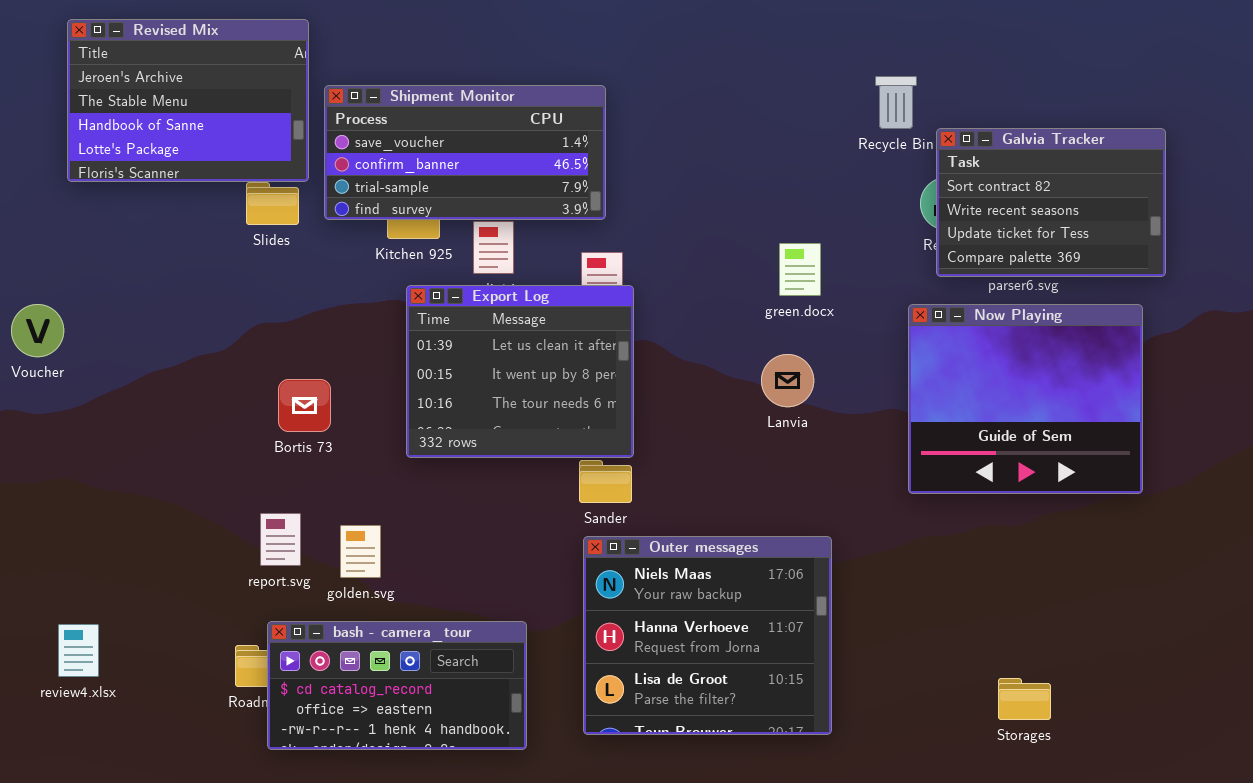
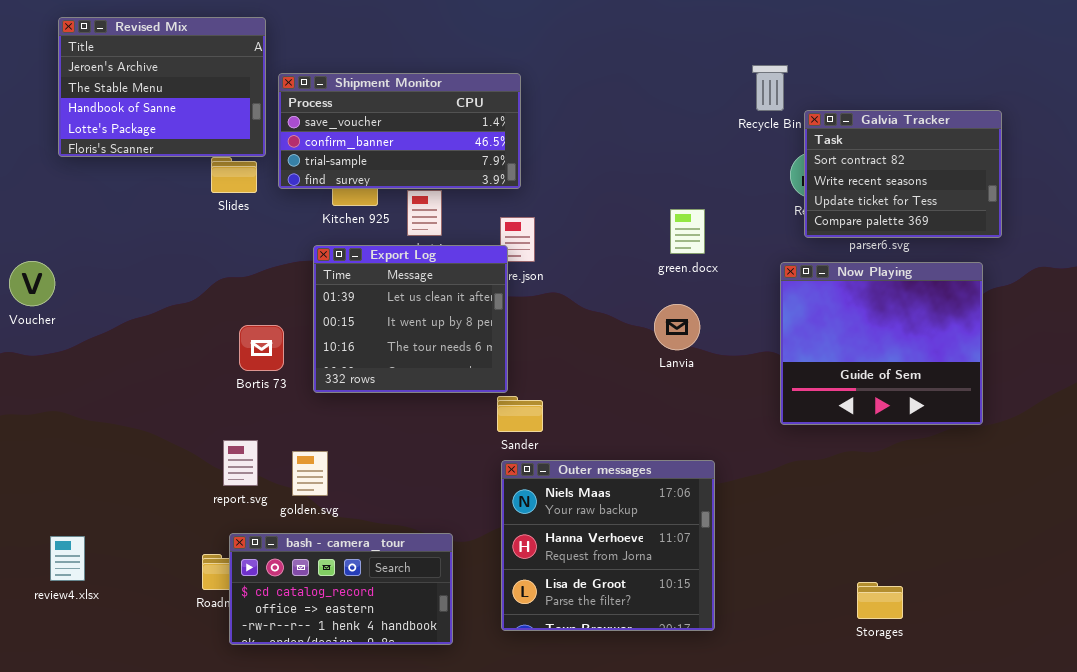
Export Log: [406,285,634,458] -> [313,245,508,393], moved

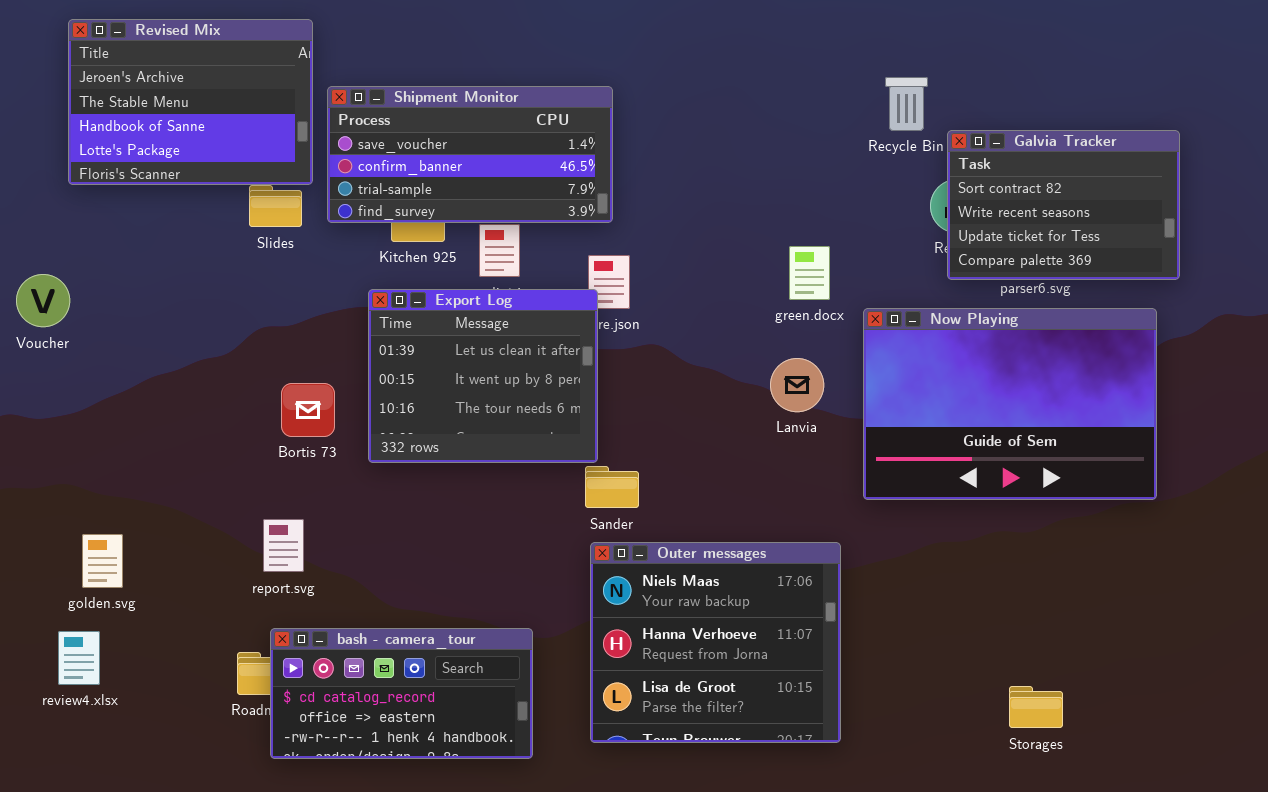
Voucher: [9,261,55,306] -> [16,274,70,327], moved
Now Playing: [780,262,983,425] -> [863,308,1157,500], resized
golden.svg: [292,451,328,496] -> [82,534,123,588], moved

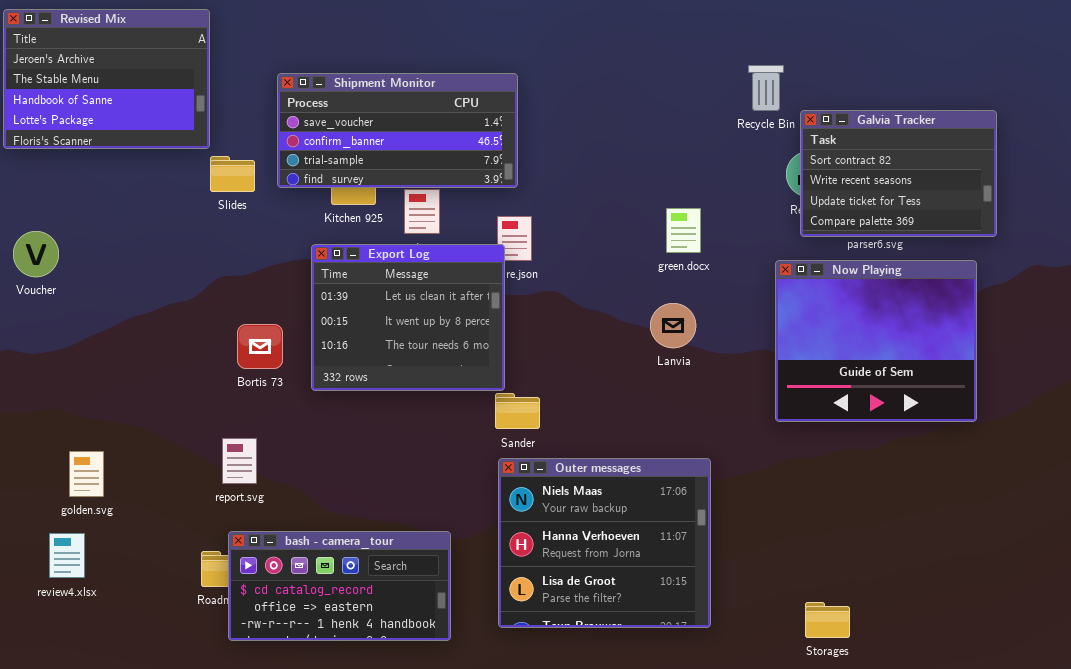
Revised Mix: [68,19,313,185] -> [3,9,210,149], moved
Now Playing: [863,308,1157,500] -> [775,260,977,422], resized
Storages: [1009,686,1063,728] -> [805,602,850,638], moved

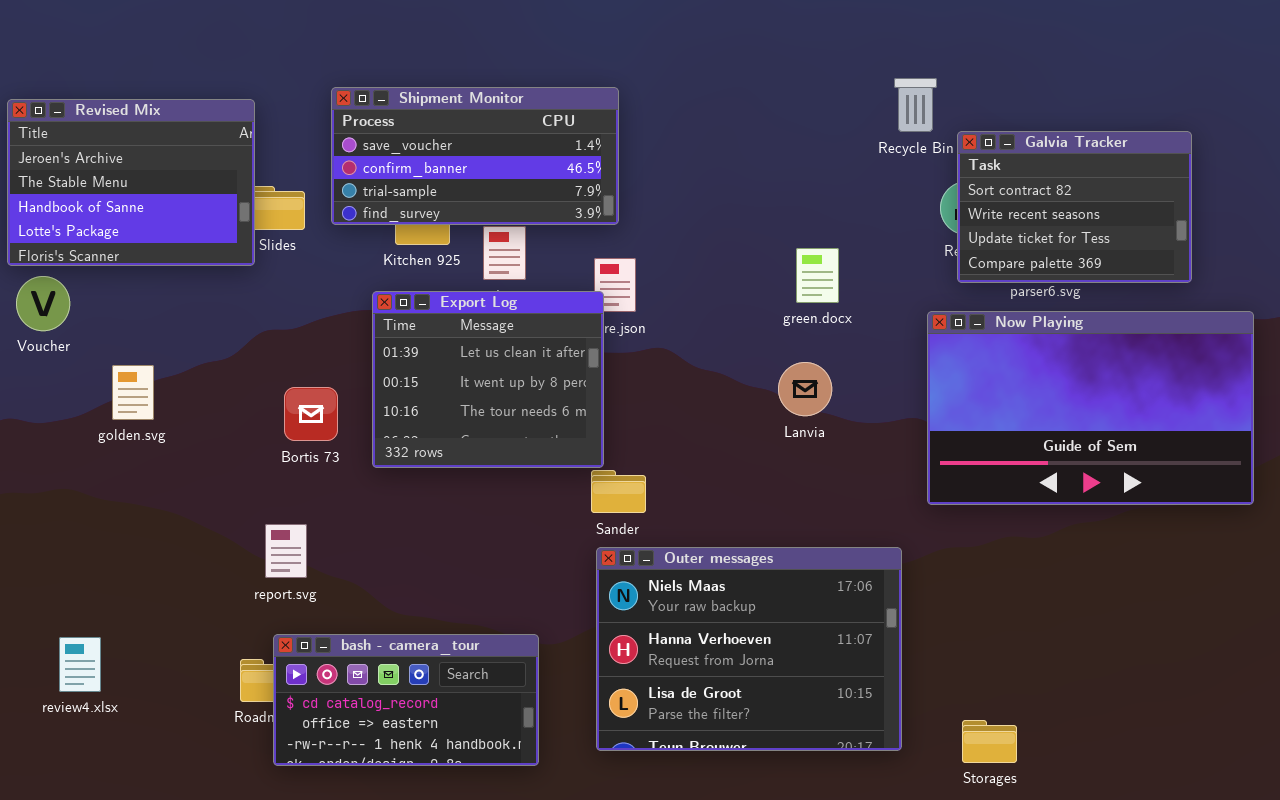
Revised Mix: [3,9,210,149] -> [7,99,255,266], moved
Now Playing: [775,260,977,422] -> [927,311,1254,505], resized
golden.svg: [69,451,104,497] -> [112,365,154,420], moved
Outer messages: [498,458,711,628] -> [596,547,902,751], resized

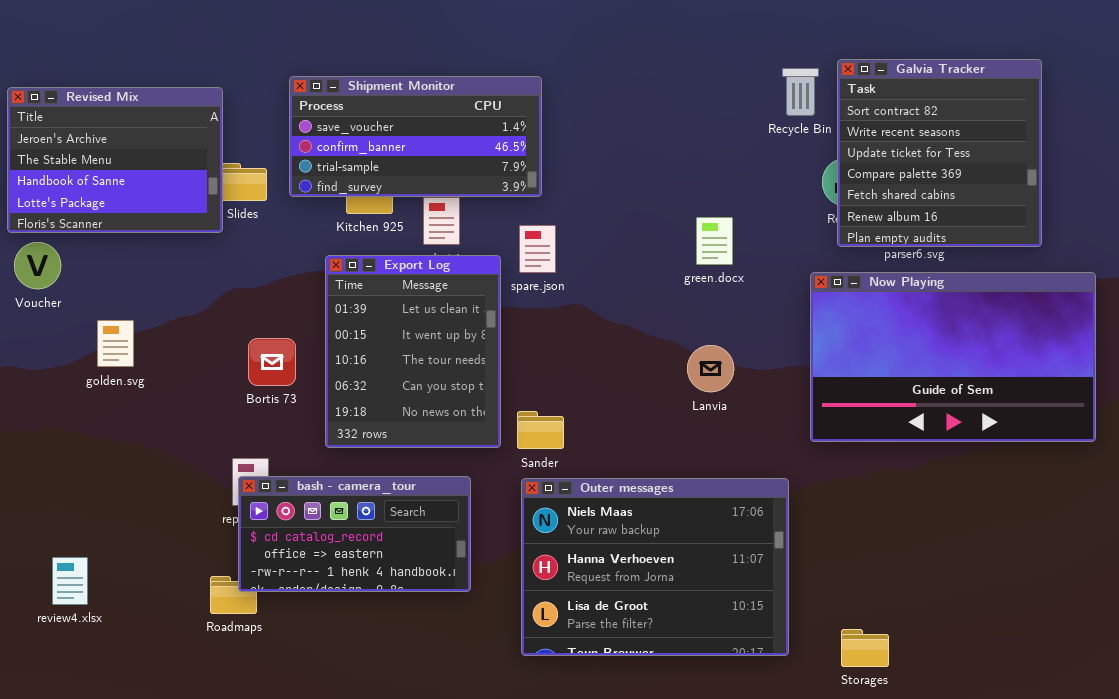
Galvia Tracker: [957,131,1192,283] -> [837,59,1042,247], resized
Export Log: [372,291,604,468] -> [325,255,501,448], resized
Lanvia: [778,362,832,416] -> [687,345,734,392], moved
bash - camera_tour: [273,634,539,766] -> [238,476,471,592], moved

